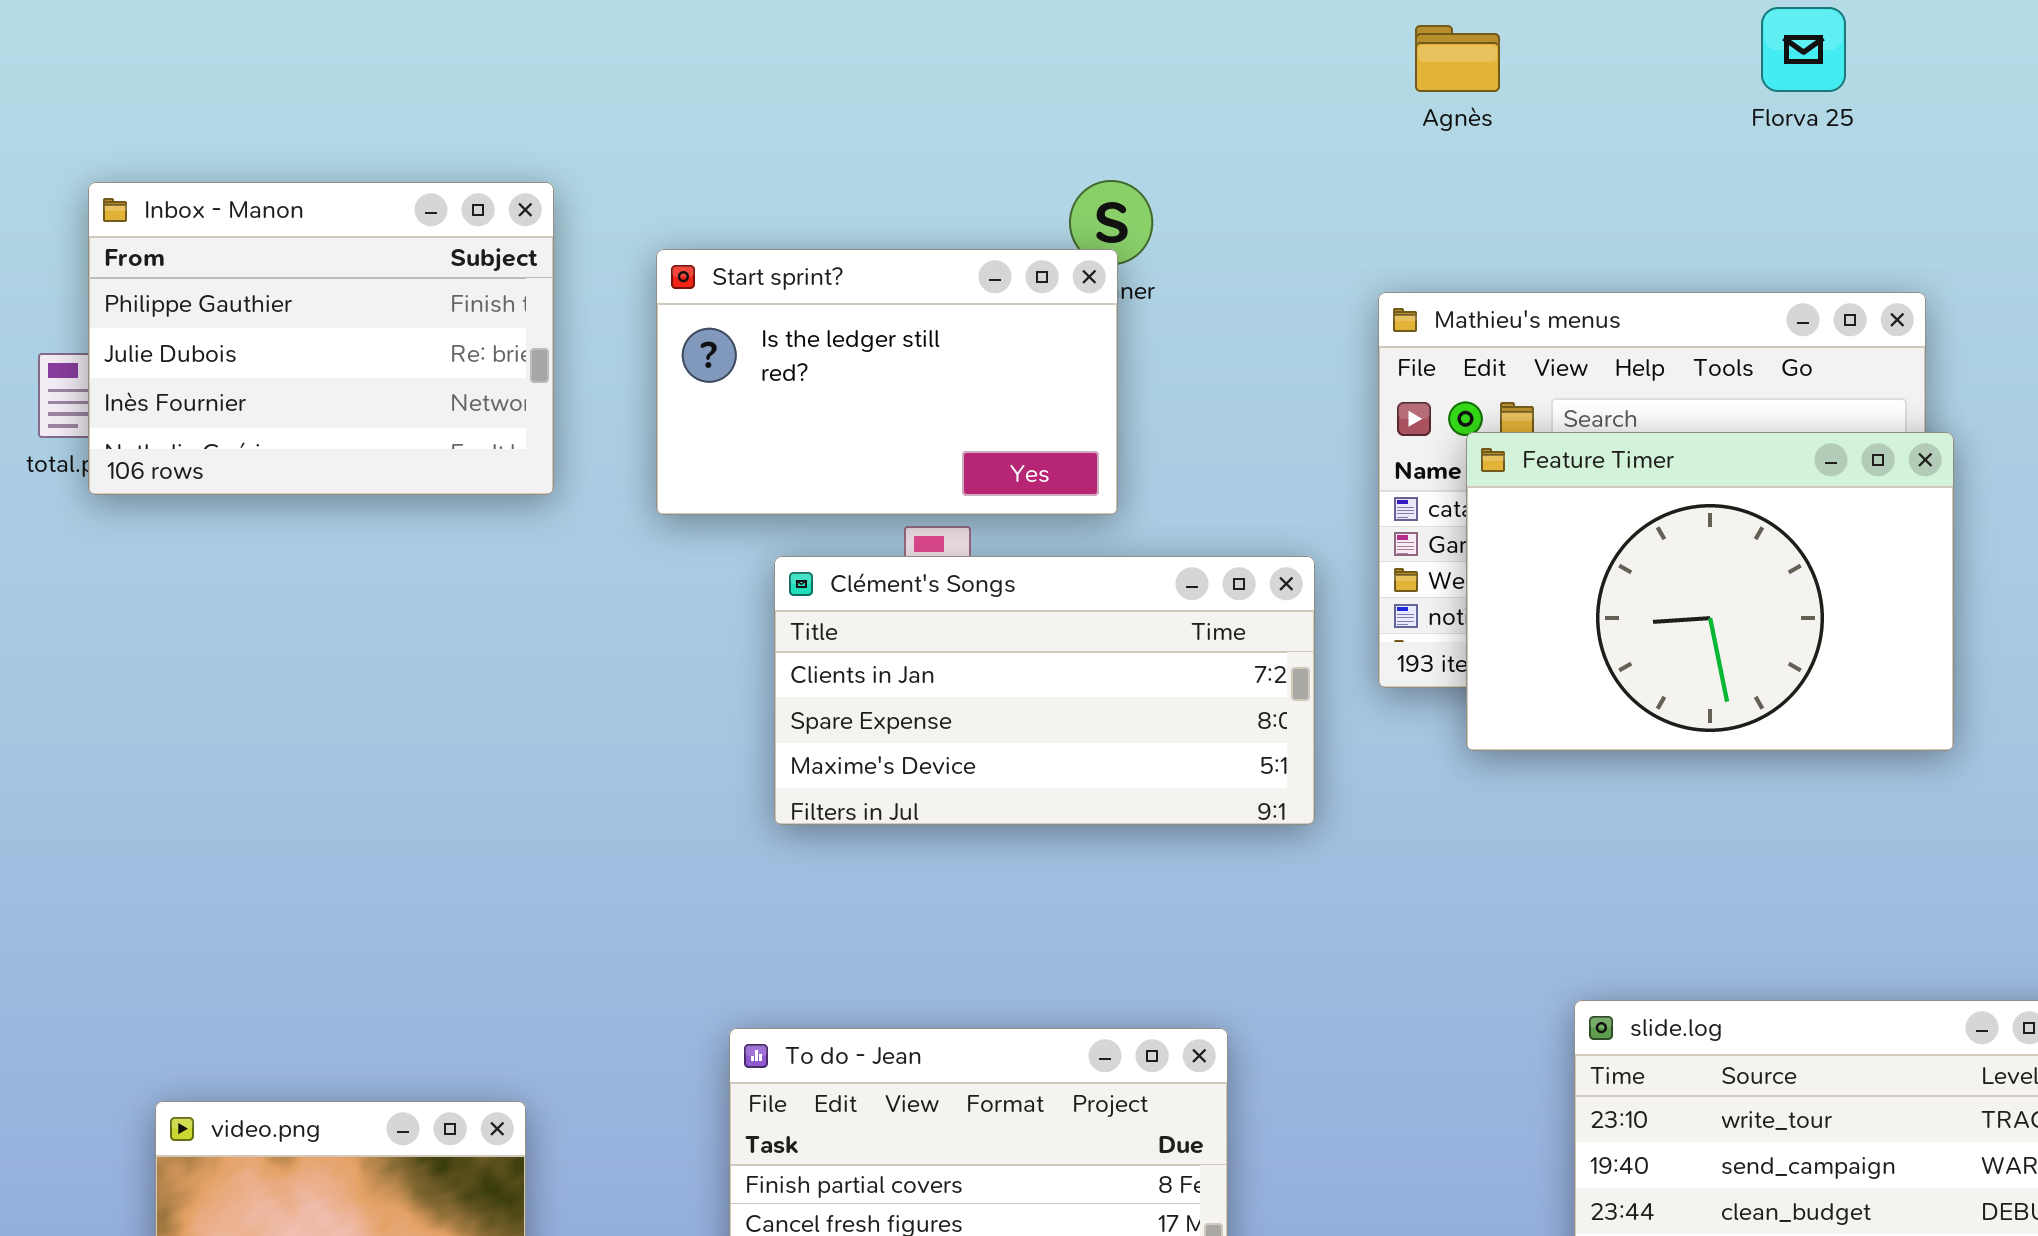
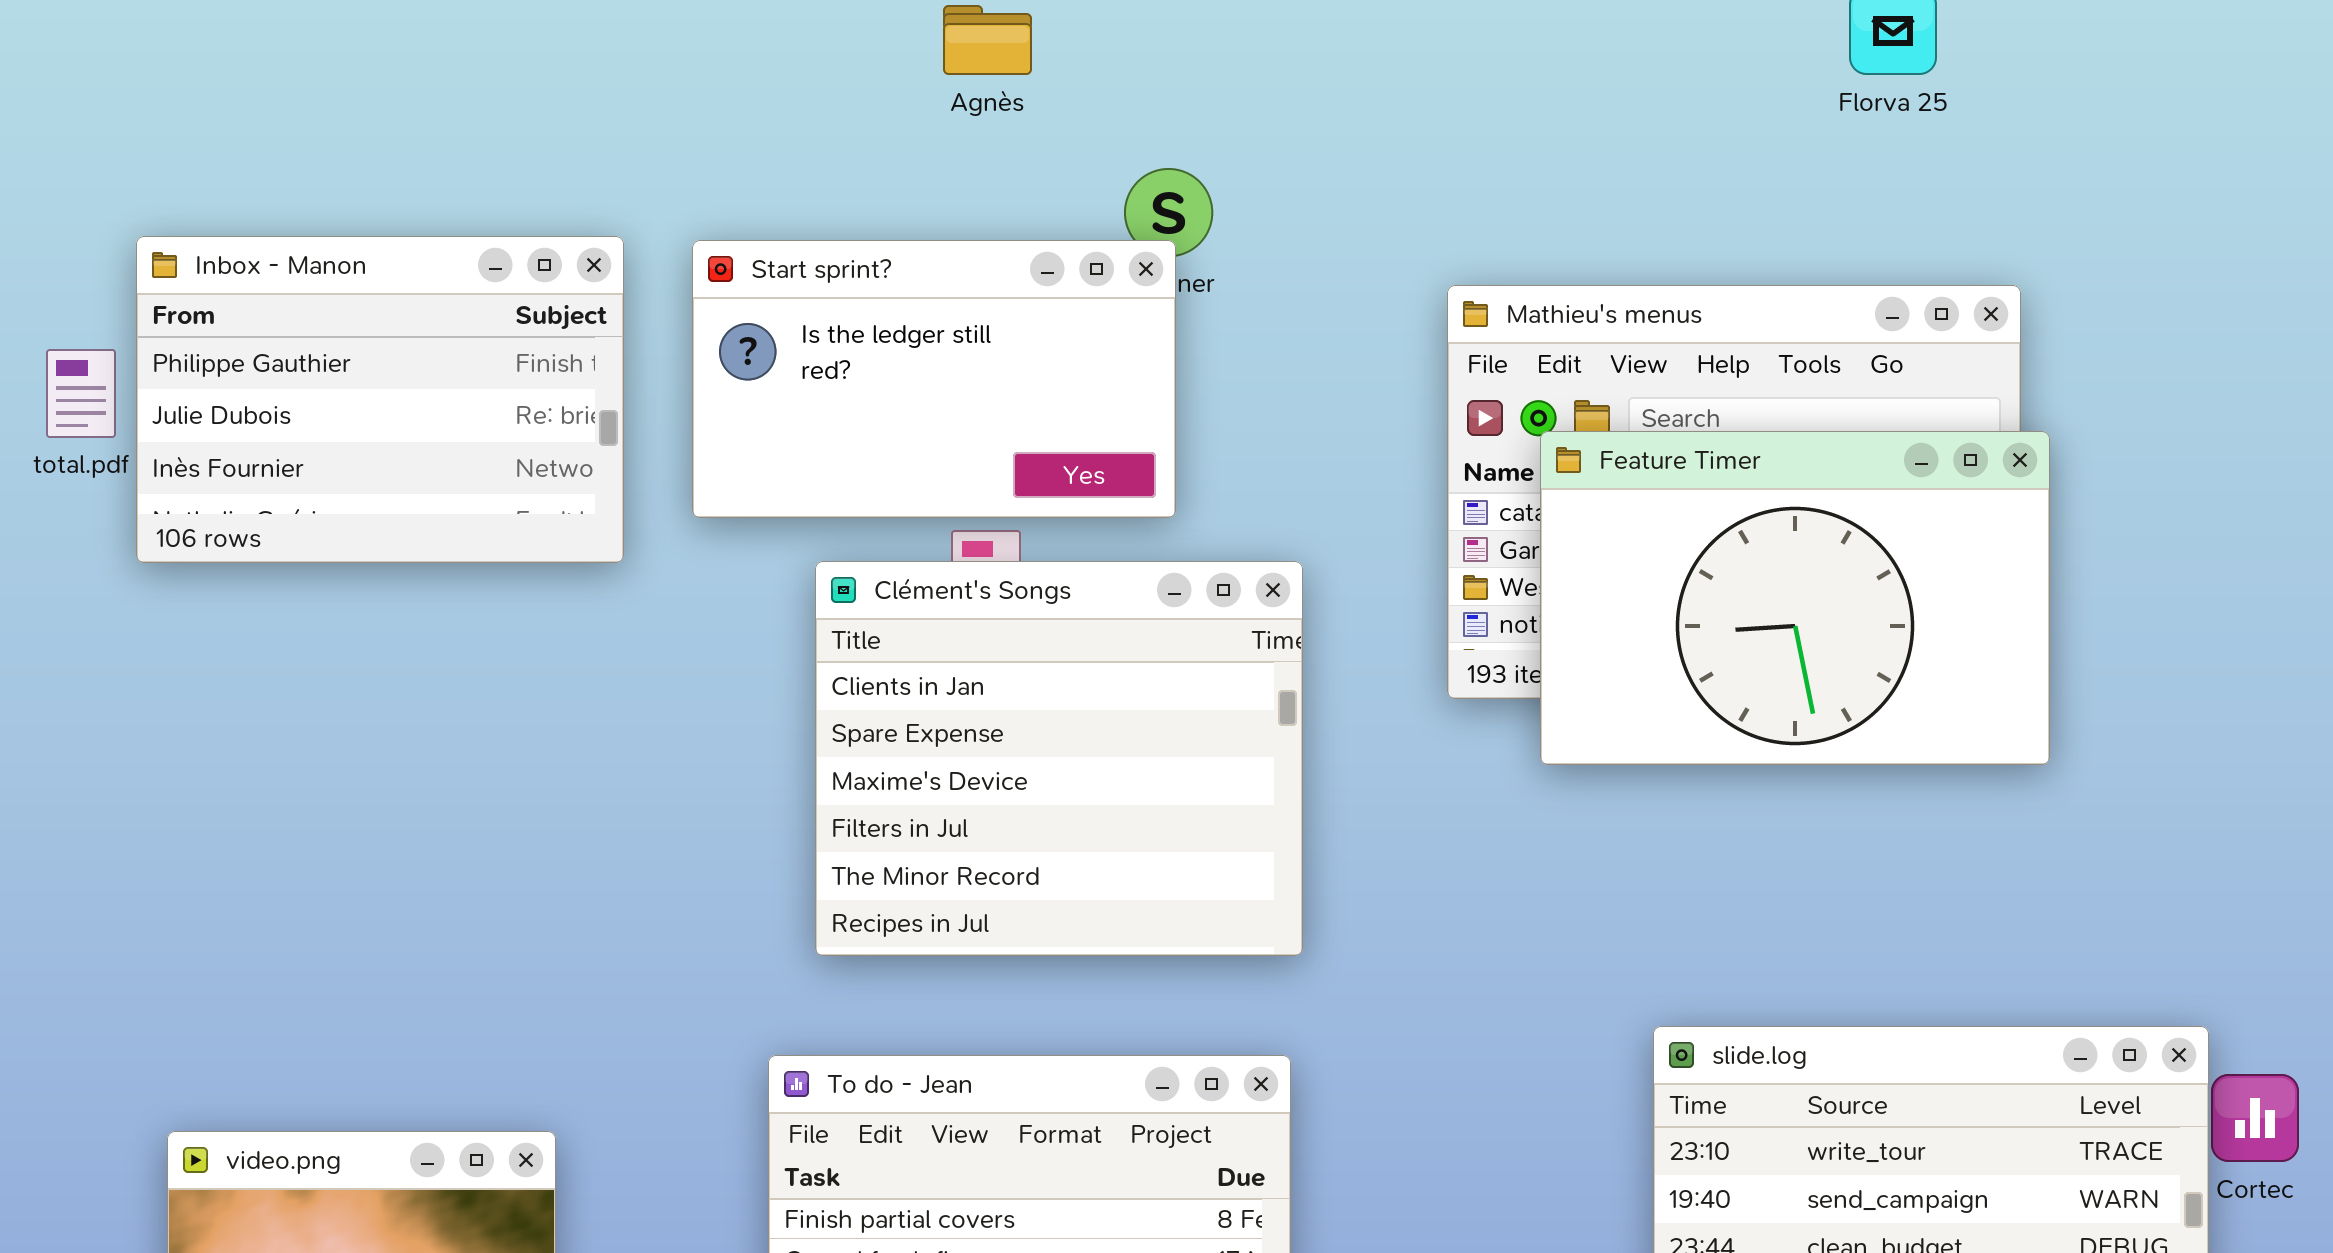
Agnès: [1415,25,1500,92] -> [943,5,1032,75], moved
Inbox - Manon: [88,182,554,495] -> [136,236,624,563], moved
Clément's Songs: [774,556,1315,825] -> [815,561,1303,956], resized

